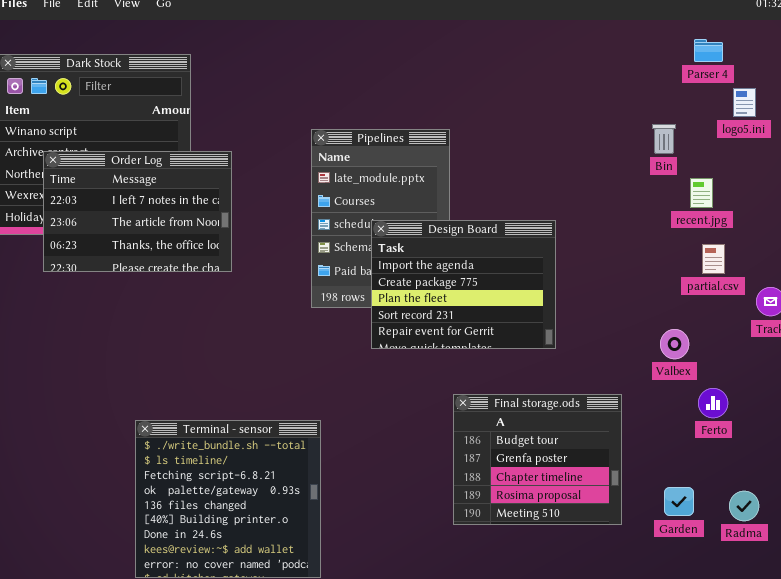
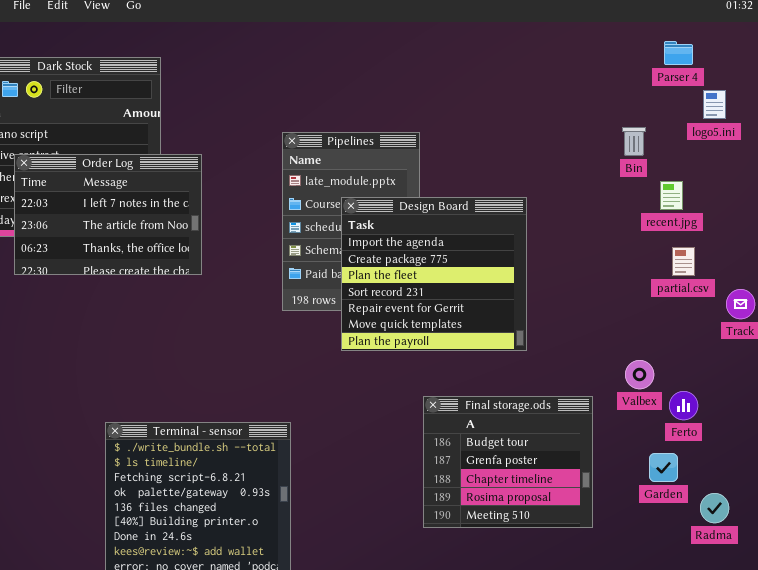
Design Board: [371,220,556,349] -> [341,197,527,351], resized
Valbex: [660,329,689,359] -> [625,360,654,389], moved
Garden: [664,487,694,516] -> [649,453,678,482], moved

